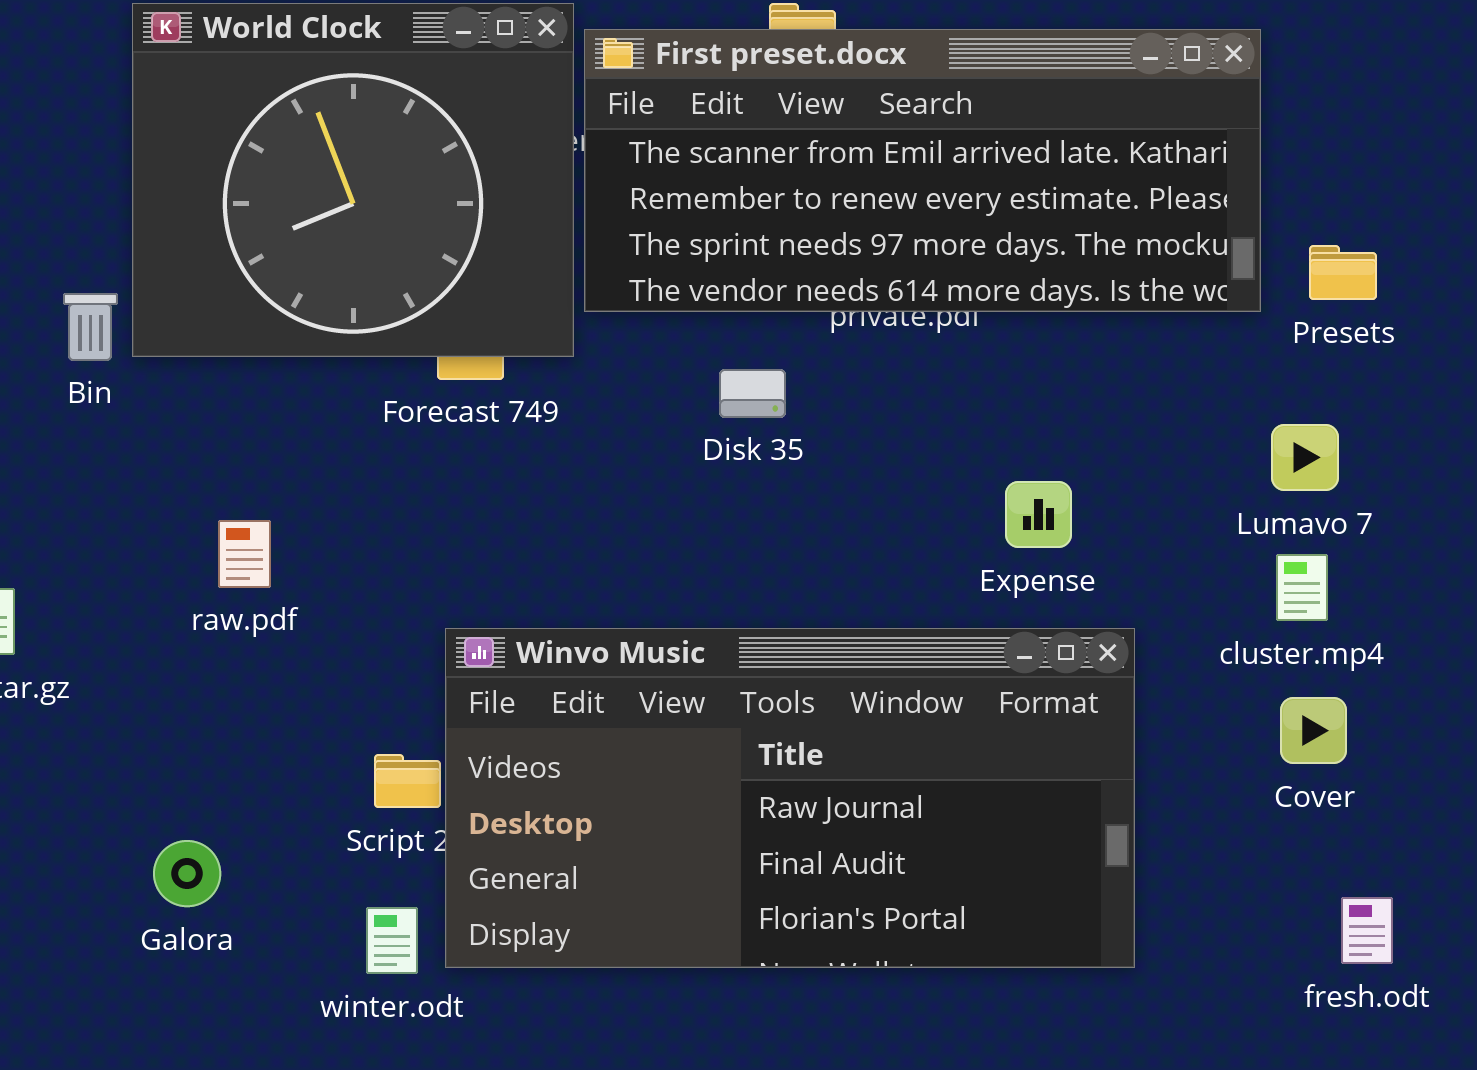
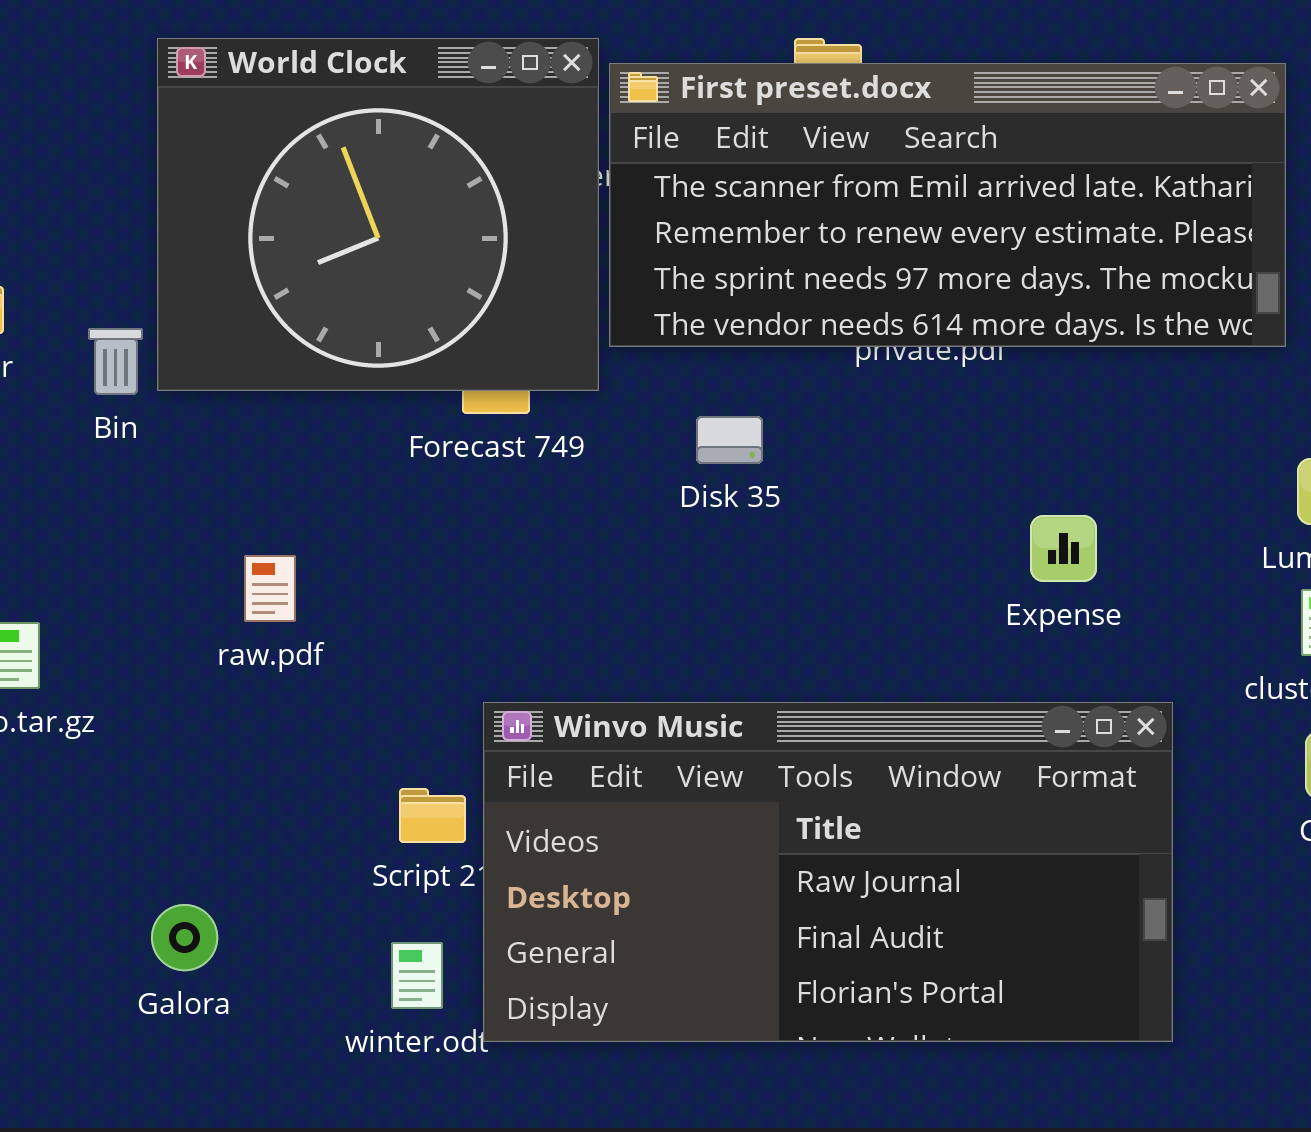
Disk 35: [719,369,786,418] -> [696,416,763,464], moved
Winvo Music: [445,628,1135,968] -> [483,702,1173,1042], moved
Galora: [153,840,221,907] -> [151,904,218,971], moved

